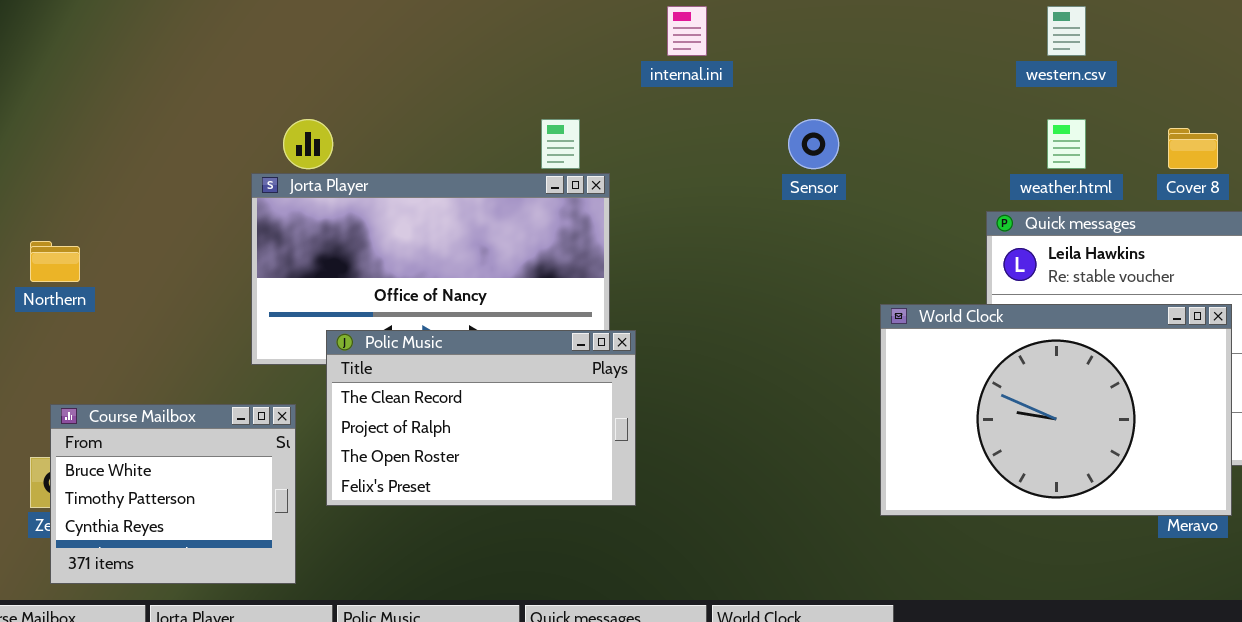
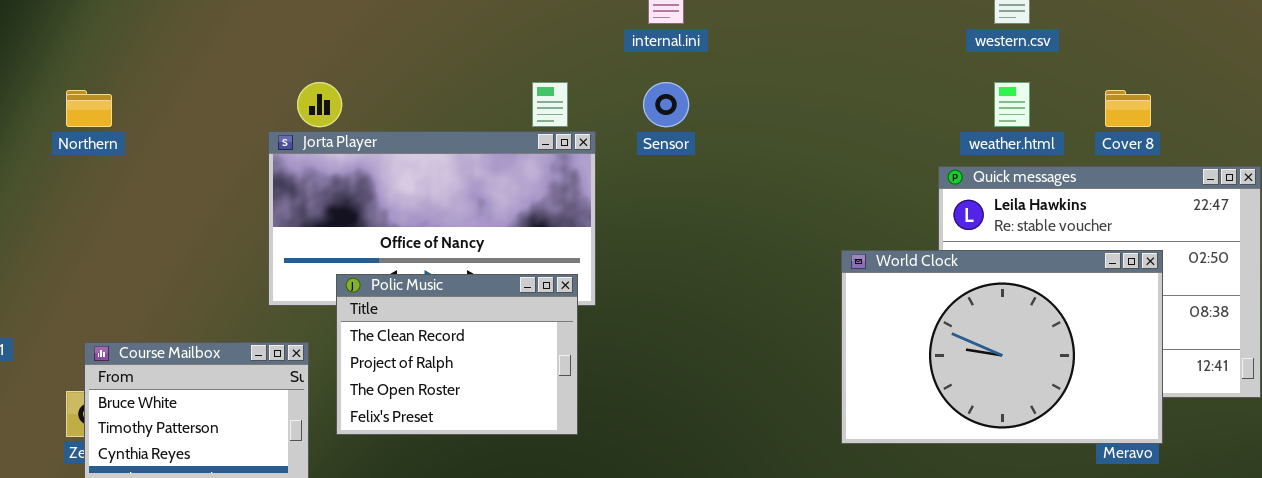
Sensor: [788,119,839,169] -> [643,82,689,127], moved
Northern: [30,241,80,282] -> [66,90,112,127], moved
Polic Music: [326,330,636,506] -> [336,274,578,435], resized

